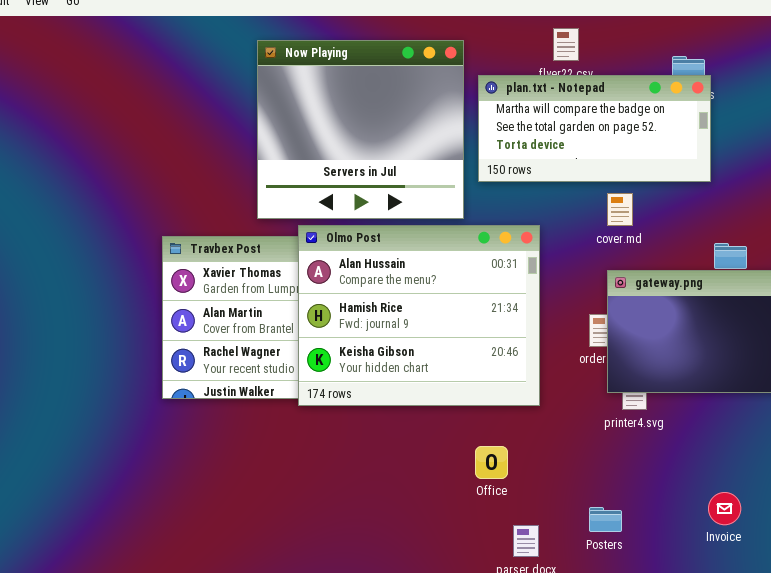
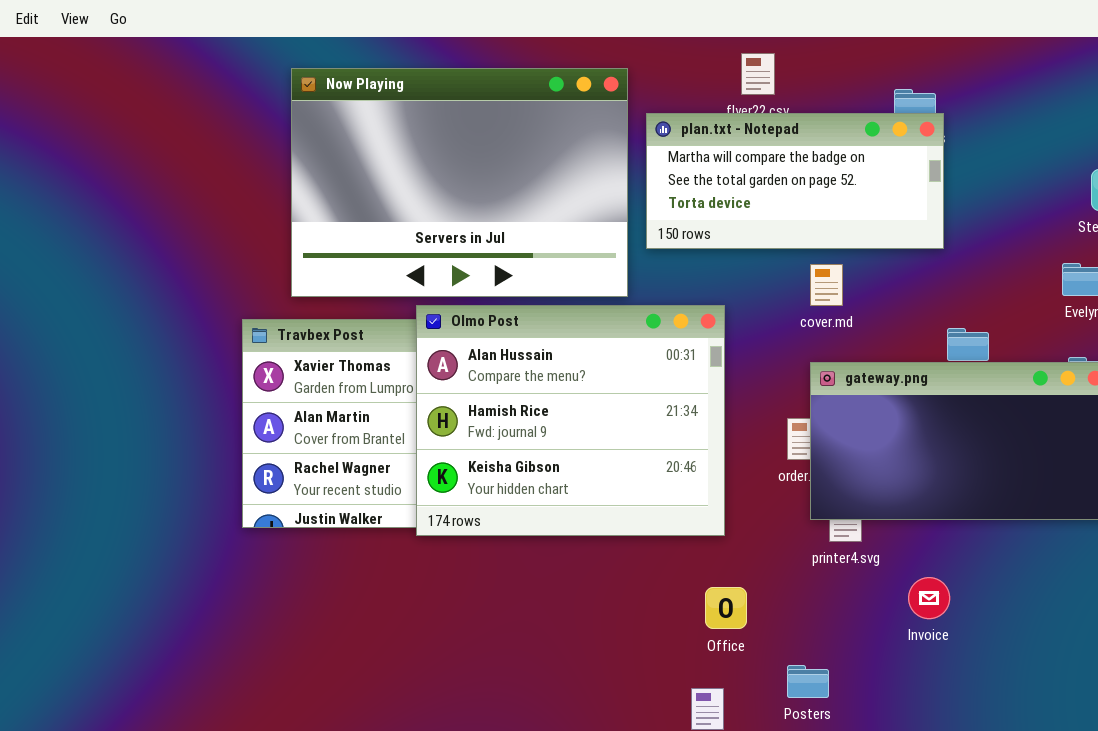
Now Playing: [257,40,464,219] -> [291,68,628,297], resized
Office: [475,446,508,479] -> [705,587,747,629], moved
Invoice: [708,492,741,525] -> [908,577,950,619], moved

